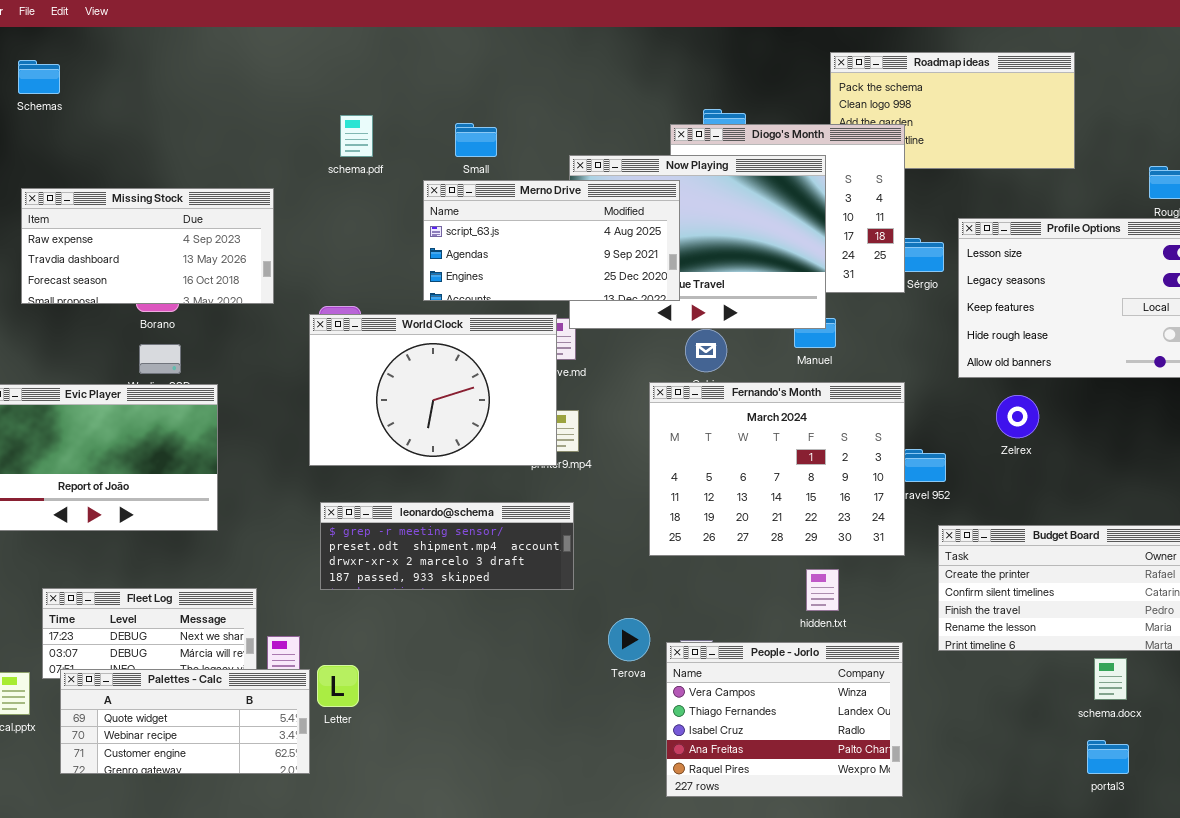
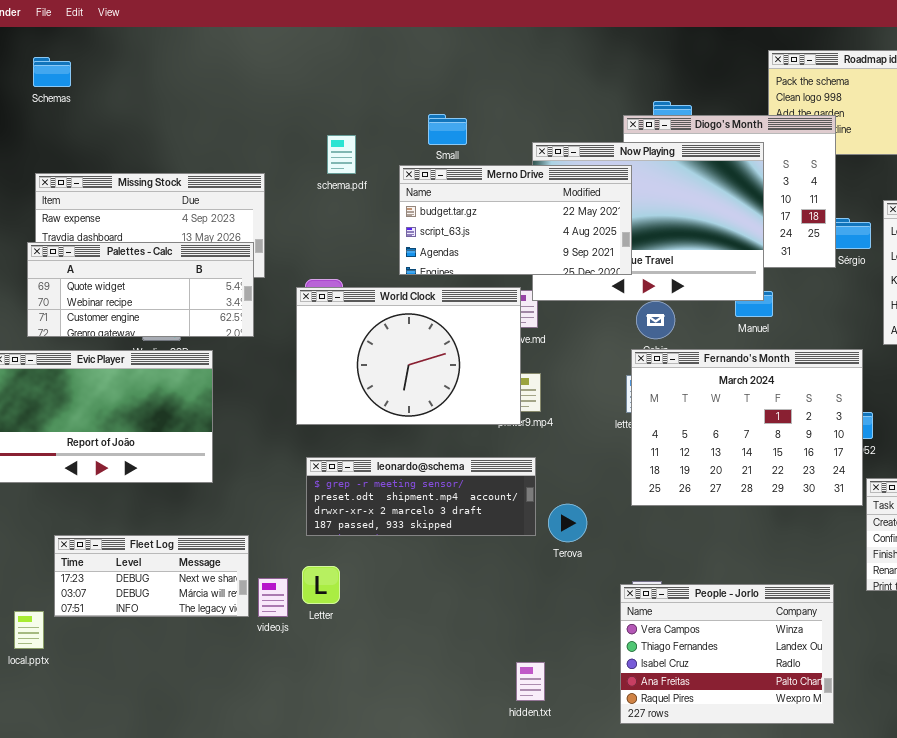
schema.pdf: [340,115,373,157] -> [327,135,356,174], moved
Merno Drive: [423,180,680,301] -> [399,165,632,275], scrolled up 1 row
Fernando's Month: [649,382,905,556] -> [631,349,863,506], moved
hidden.txt: [806,569,839,611] -> [516,662,545,701], moved
Terova: [608,618,650,661] -> [548,504,587,542], moved
Letter: [317,665,359,707] -> [302,566,340,604], moved
Palettes - Calc: [60,669,310,774] -> [27,242,254,337], moved

